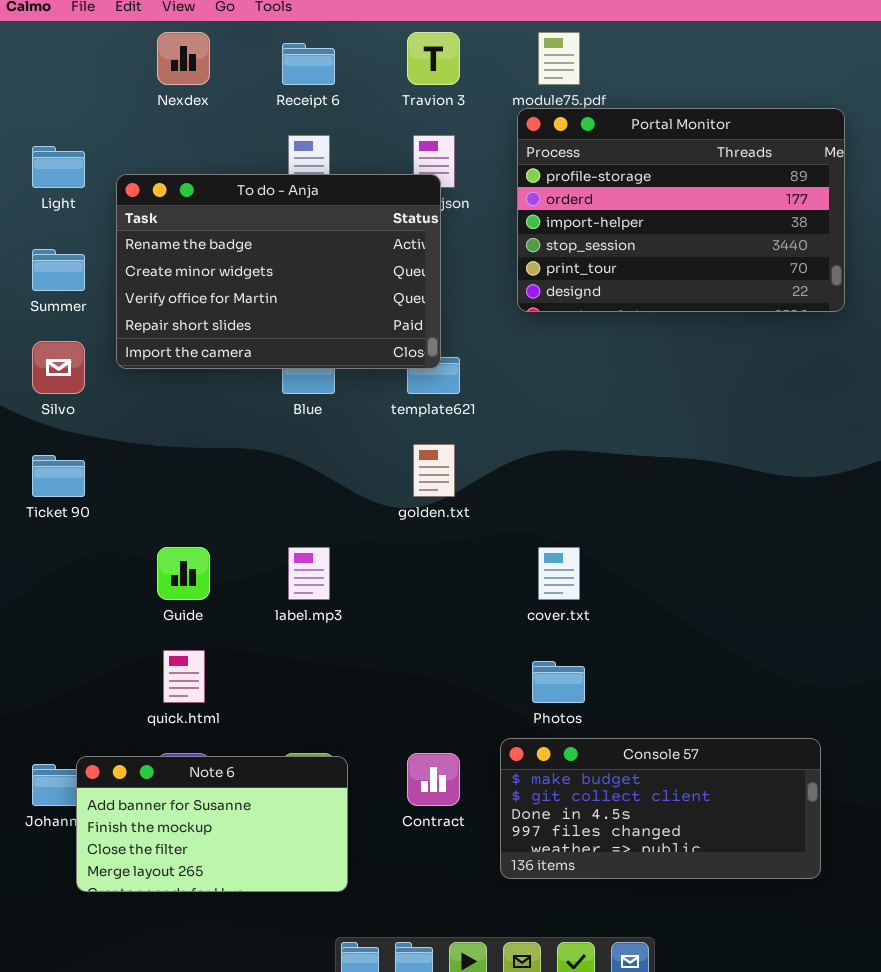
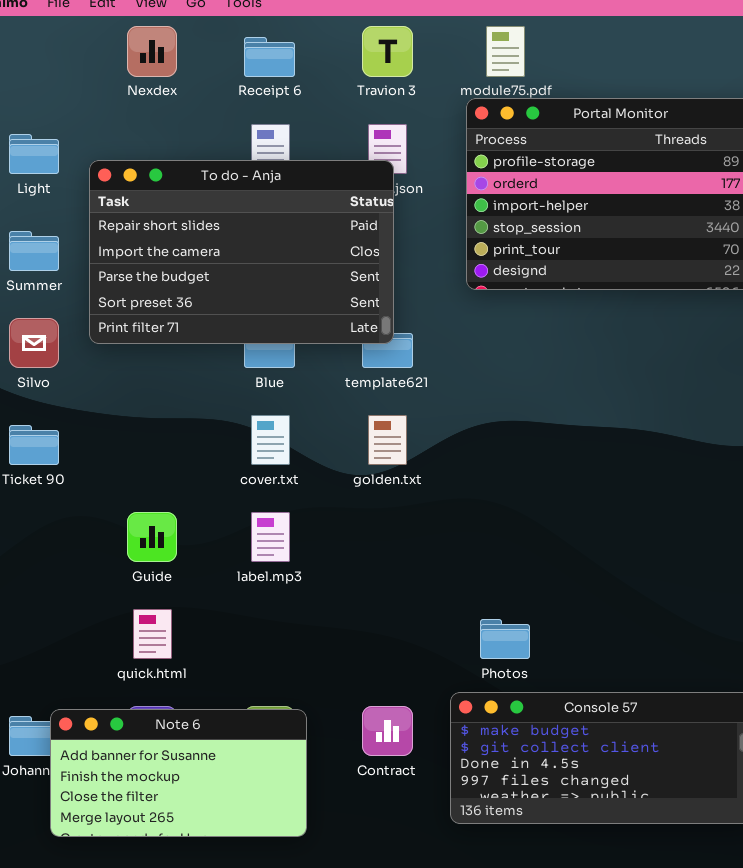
To do - Anja: [116,174,441,369] -> [89,160,394,344], scrolled down 3 rows
cover.txt: [538,547,580,600] -> [251,415,290,465], moved

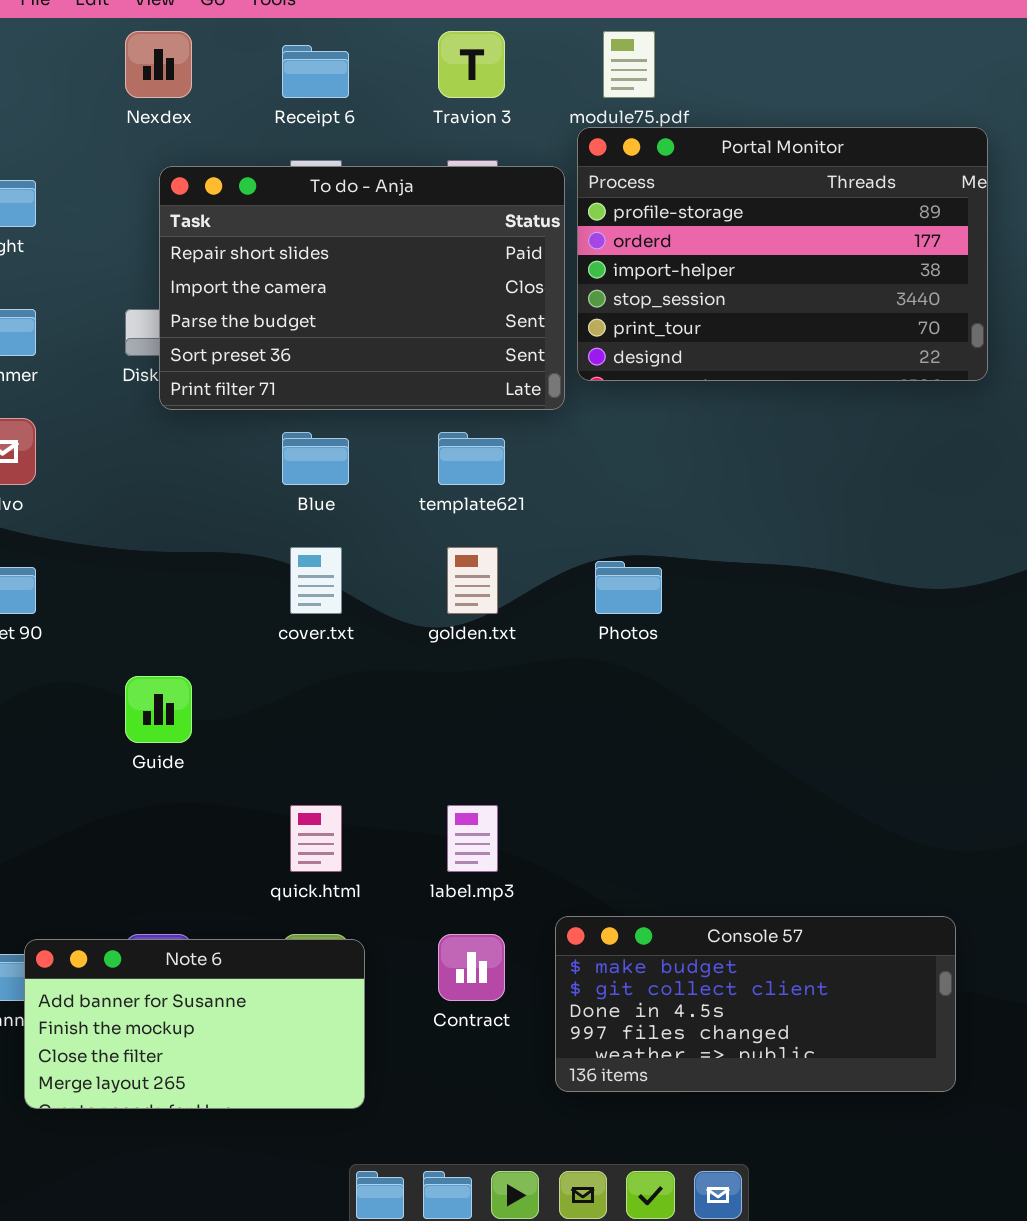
To do - Anja: [89,160,394,344] -> [159,166,565,410], moved
label.mp3: [251,512,290,562] -> [447,805,498,872], moved
quick.html: [133,609,172,659] -> [290,805,342,872], moved
Photos: [480,619,530,659] -> [595,561,662,614], moved

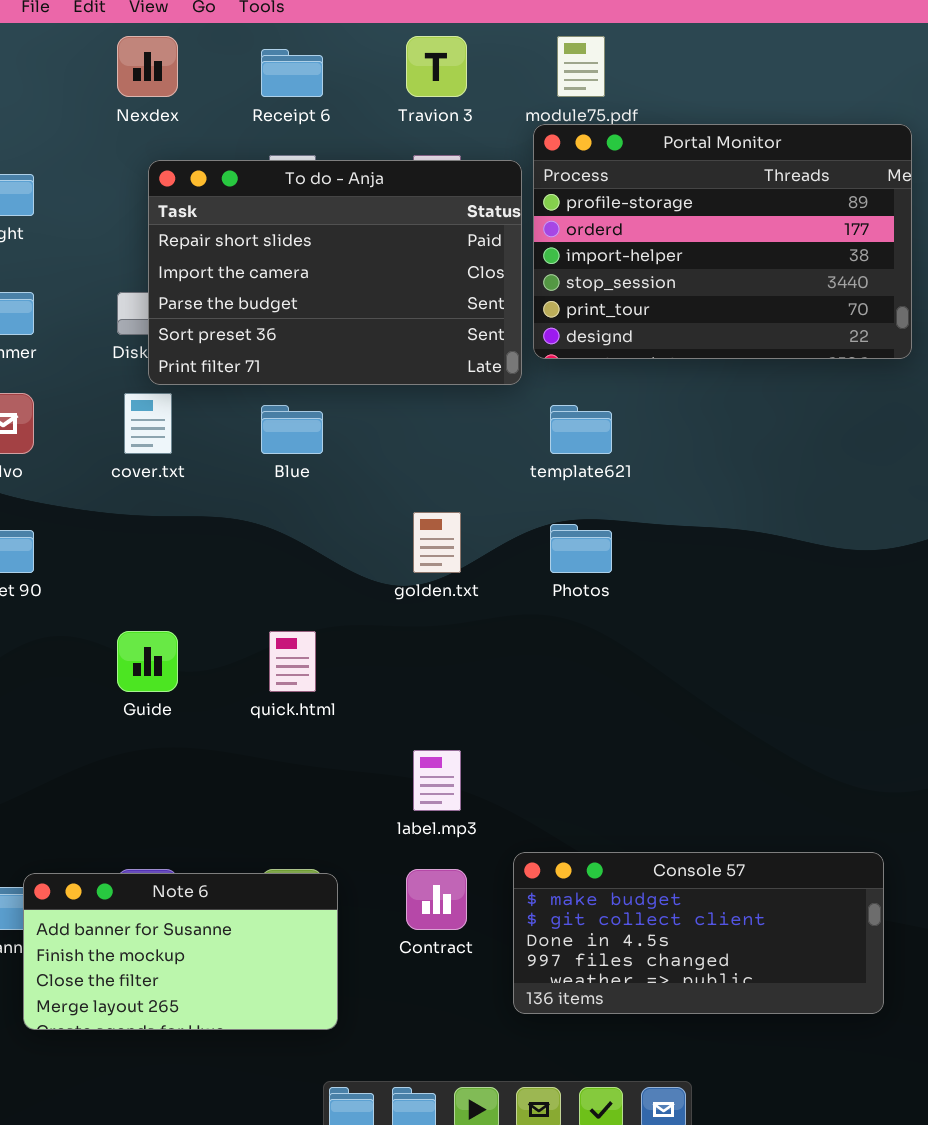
template621: [438,432,505,485] -> [550,405,612,454], moved
cover.txt: [290,547,342,614] -> [124,393,172,454], moved
quick.html: [290,805,342,872] -> [269,631,316,692], moved

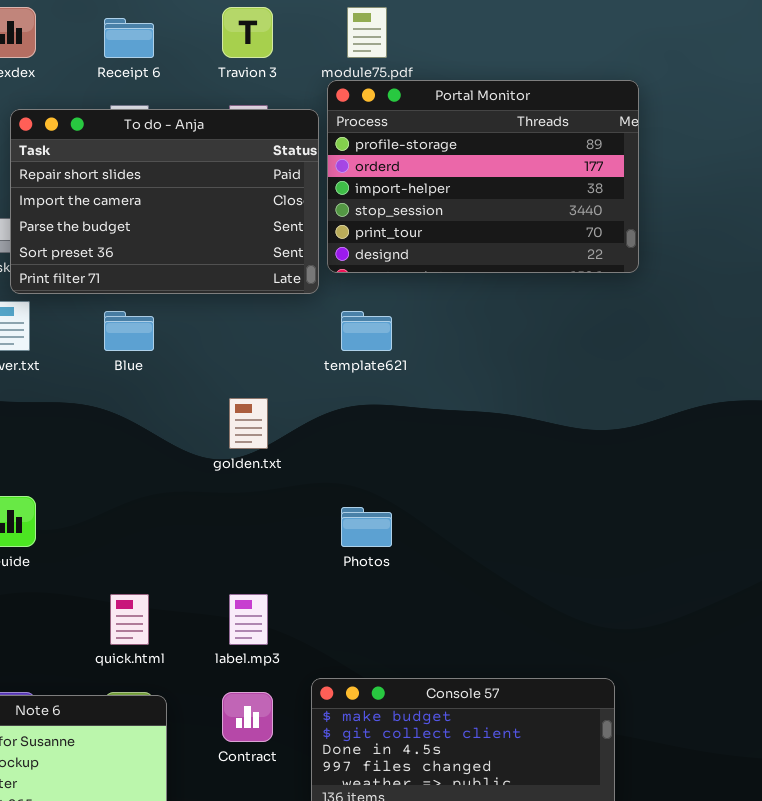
Photos: [550,524,612,573] -> [341,507,392,547], moved
quick.html: [269,631,316,692] -> [110,594,149,645], moved

